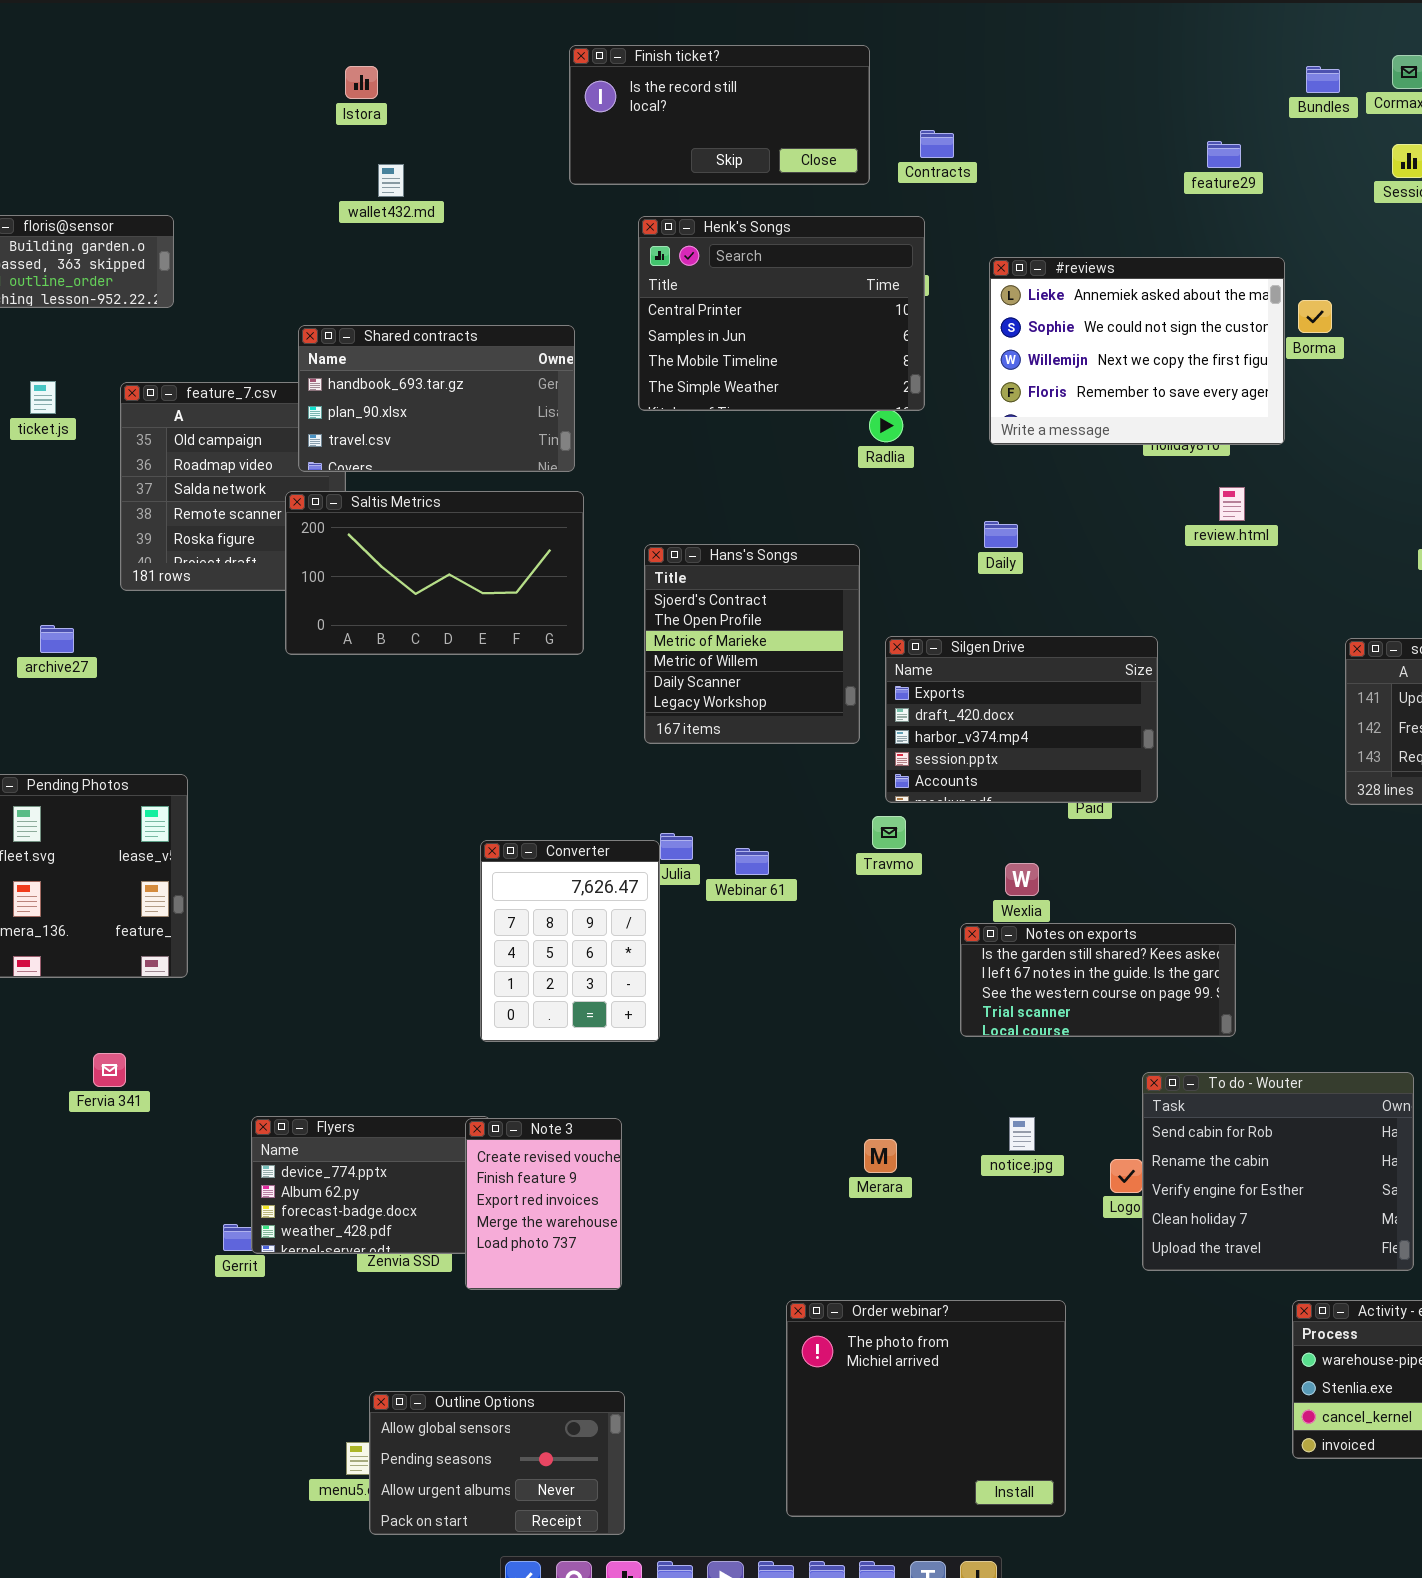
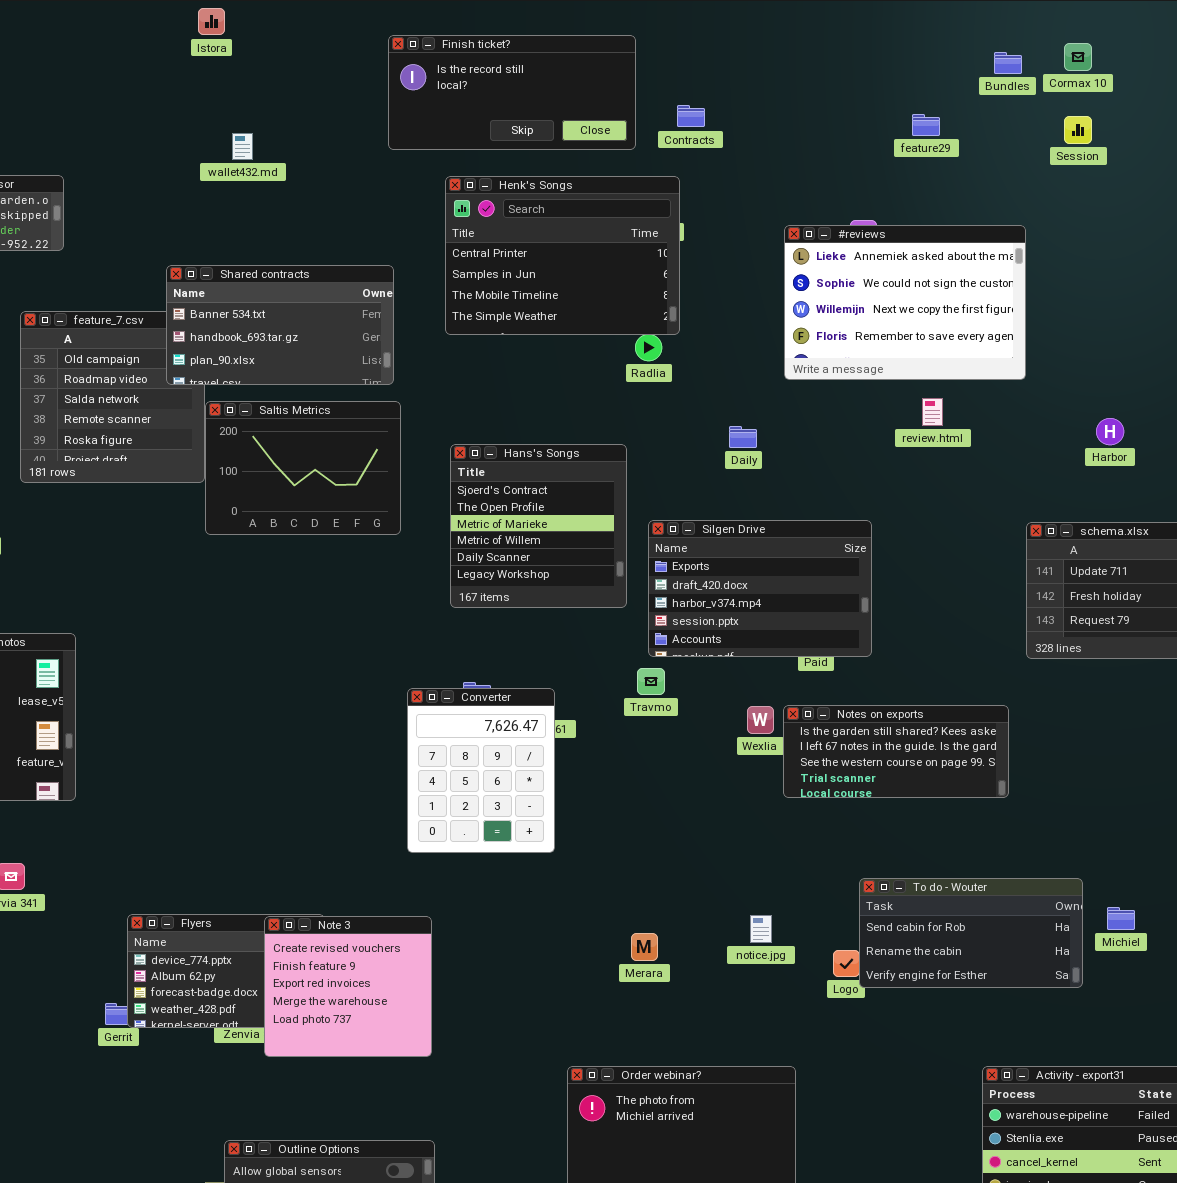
Istora: [345,66,378,99] -> [198,8,225,35], moved
#reviews: [989,257,1285,445] -> [784,225,1026,380], moved
Shared contracts: [298,325,575,472] -> [166,265,394,385], scrolled up 1 row
Saltis Metrics: [285,491,584,655] -> [205,401,401,535], resized
Converter: [480,840,660,1042] -> [407,688,555,853], moved
Notes on exports: [960,923,1236,1037] -> [783,705,1009,798], moved
To do - Wouter: [1142,1072,1414,1271] -> [859,878,1083,988], resized
Note 3: [465,1118,622,1290] -> [264,916,432,1057], resized

